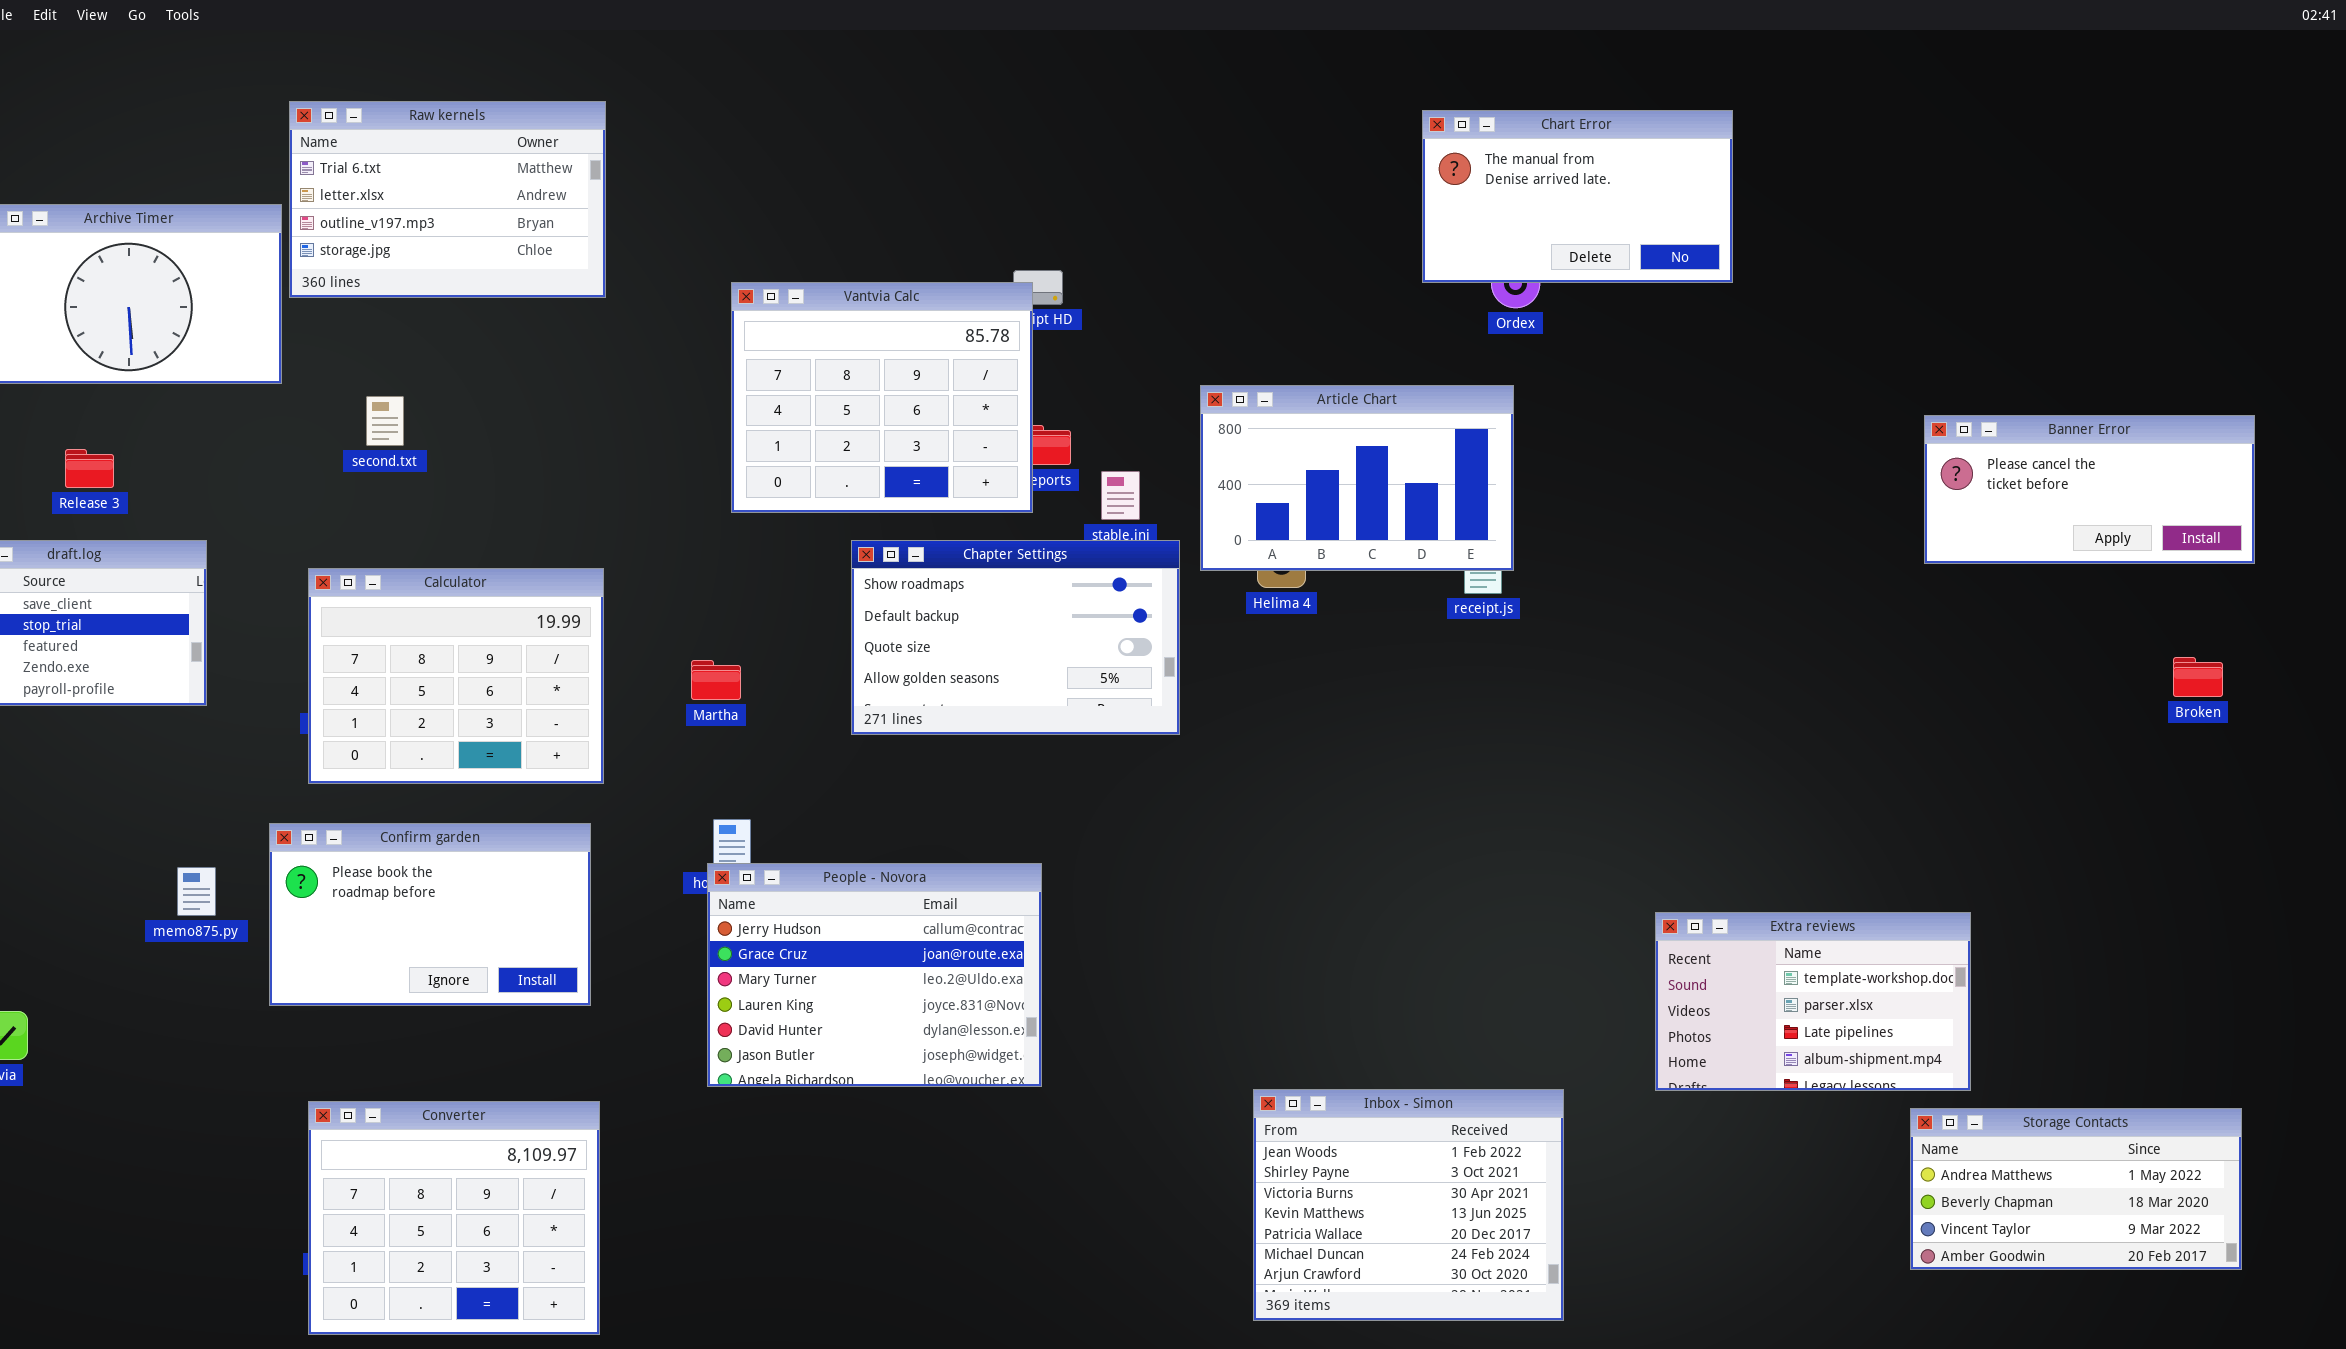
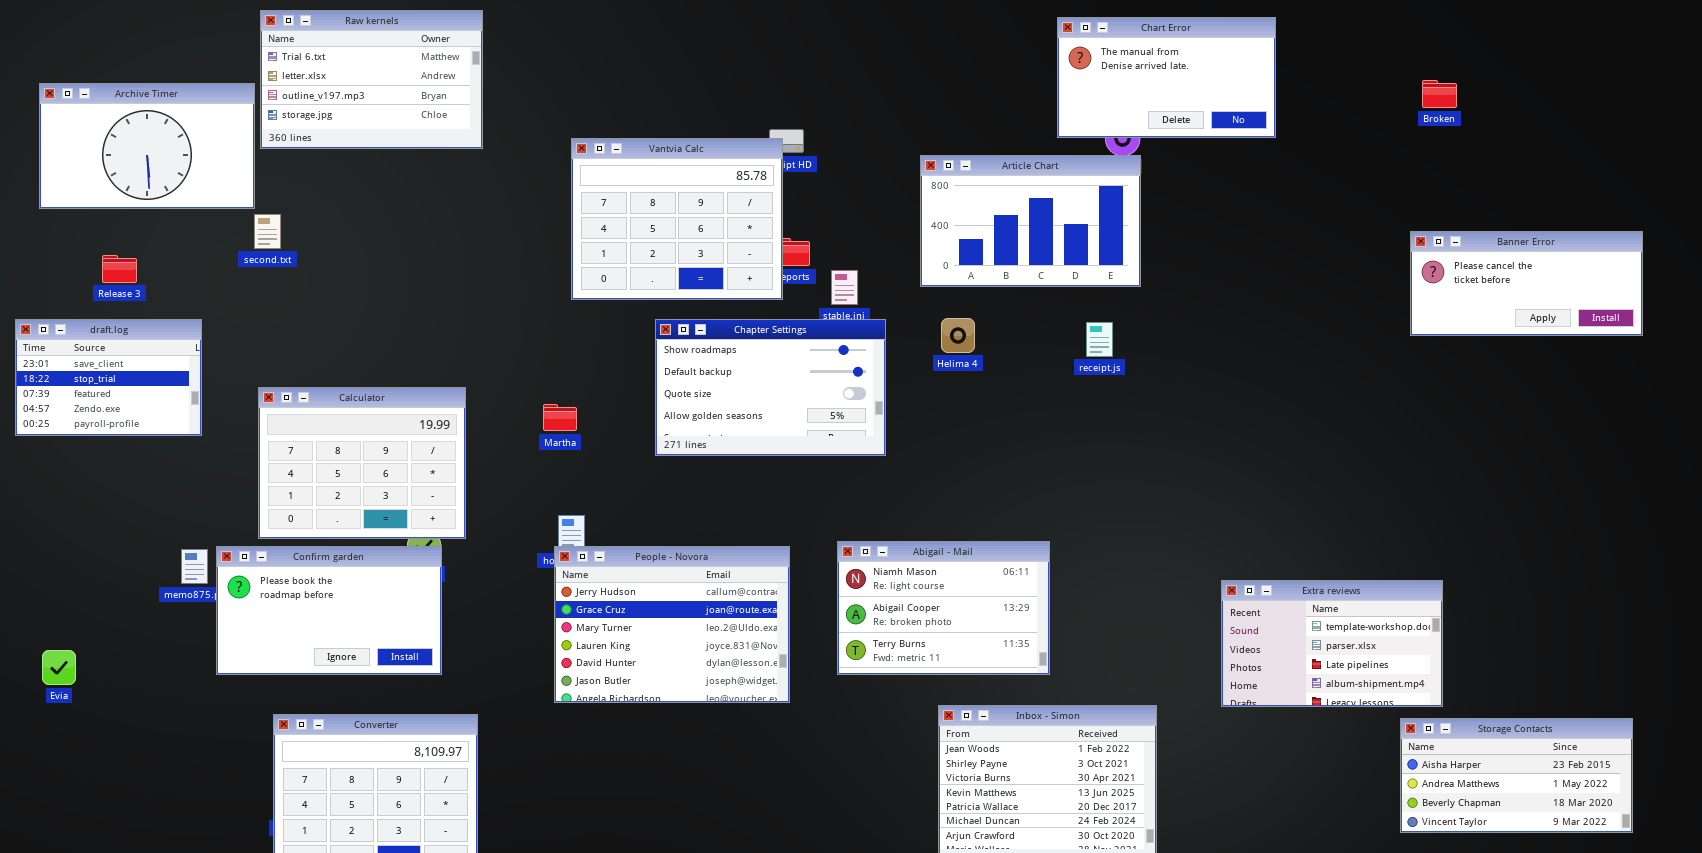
Article Chart: [1200,385,1514,571] -> [920,155,1141,287], moved
second.txt: [366,396,404,446] -> [254,214,281,249], moved
Calculator: [308,568,604,784] -> [258,387,466,539], moved
Broken: [2173,657,2223,697] -> [1422,80,1457,108], moved
Confirm garden: [269,823,591,1006] -> [216,546,442,675], moved
Abigail - Mail: none -> [837,541,1050,675], opened
Storage Contacts: [1910,1108,2242,1270] -> [1400,718,1633,833], scrolled up 1 row

